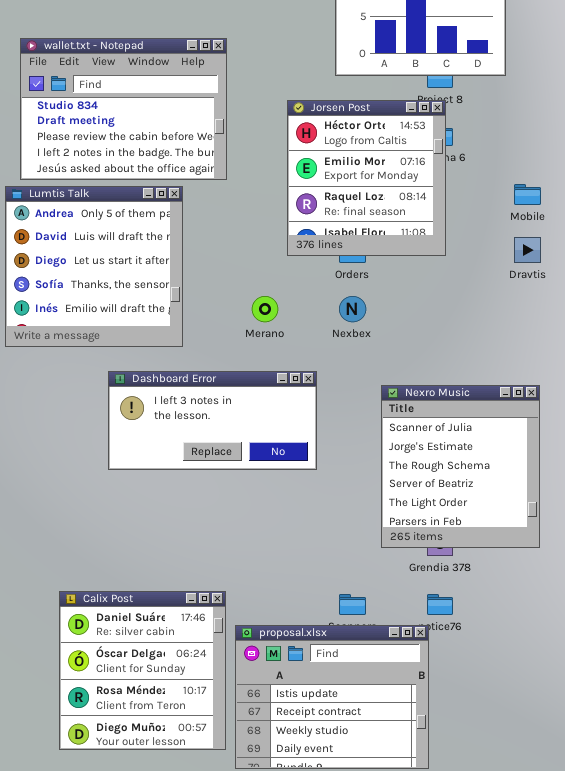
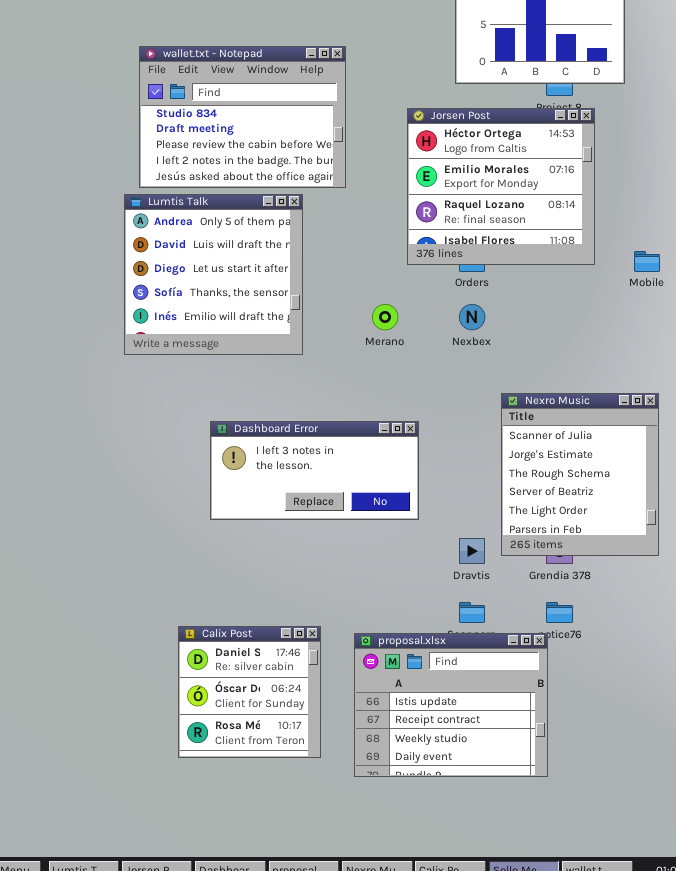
Jorsen Post: [287,100,446,256] -> [407,108,595,265], resized
Mobile: [514,184,541,205] -> [634,251,660,272], moved
Dravtis: [514,237,541,263] -> [459,538,485,564], moved
Dashboard Error: [108,371,317,470] -> [210,421,419,520], moved
Calix Post: [59,591,226,750] -> [178,626,321,758], resized

